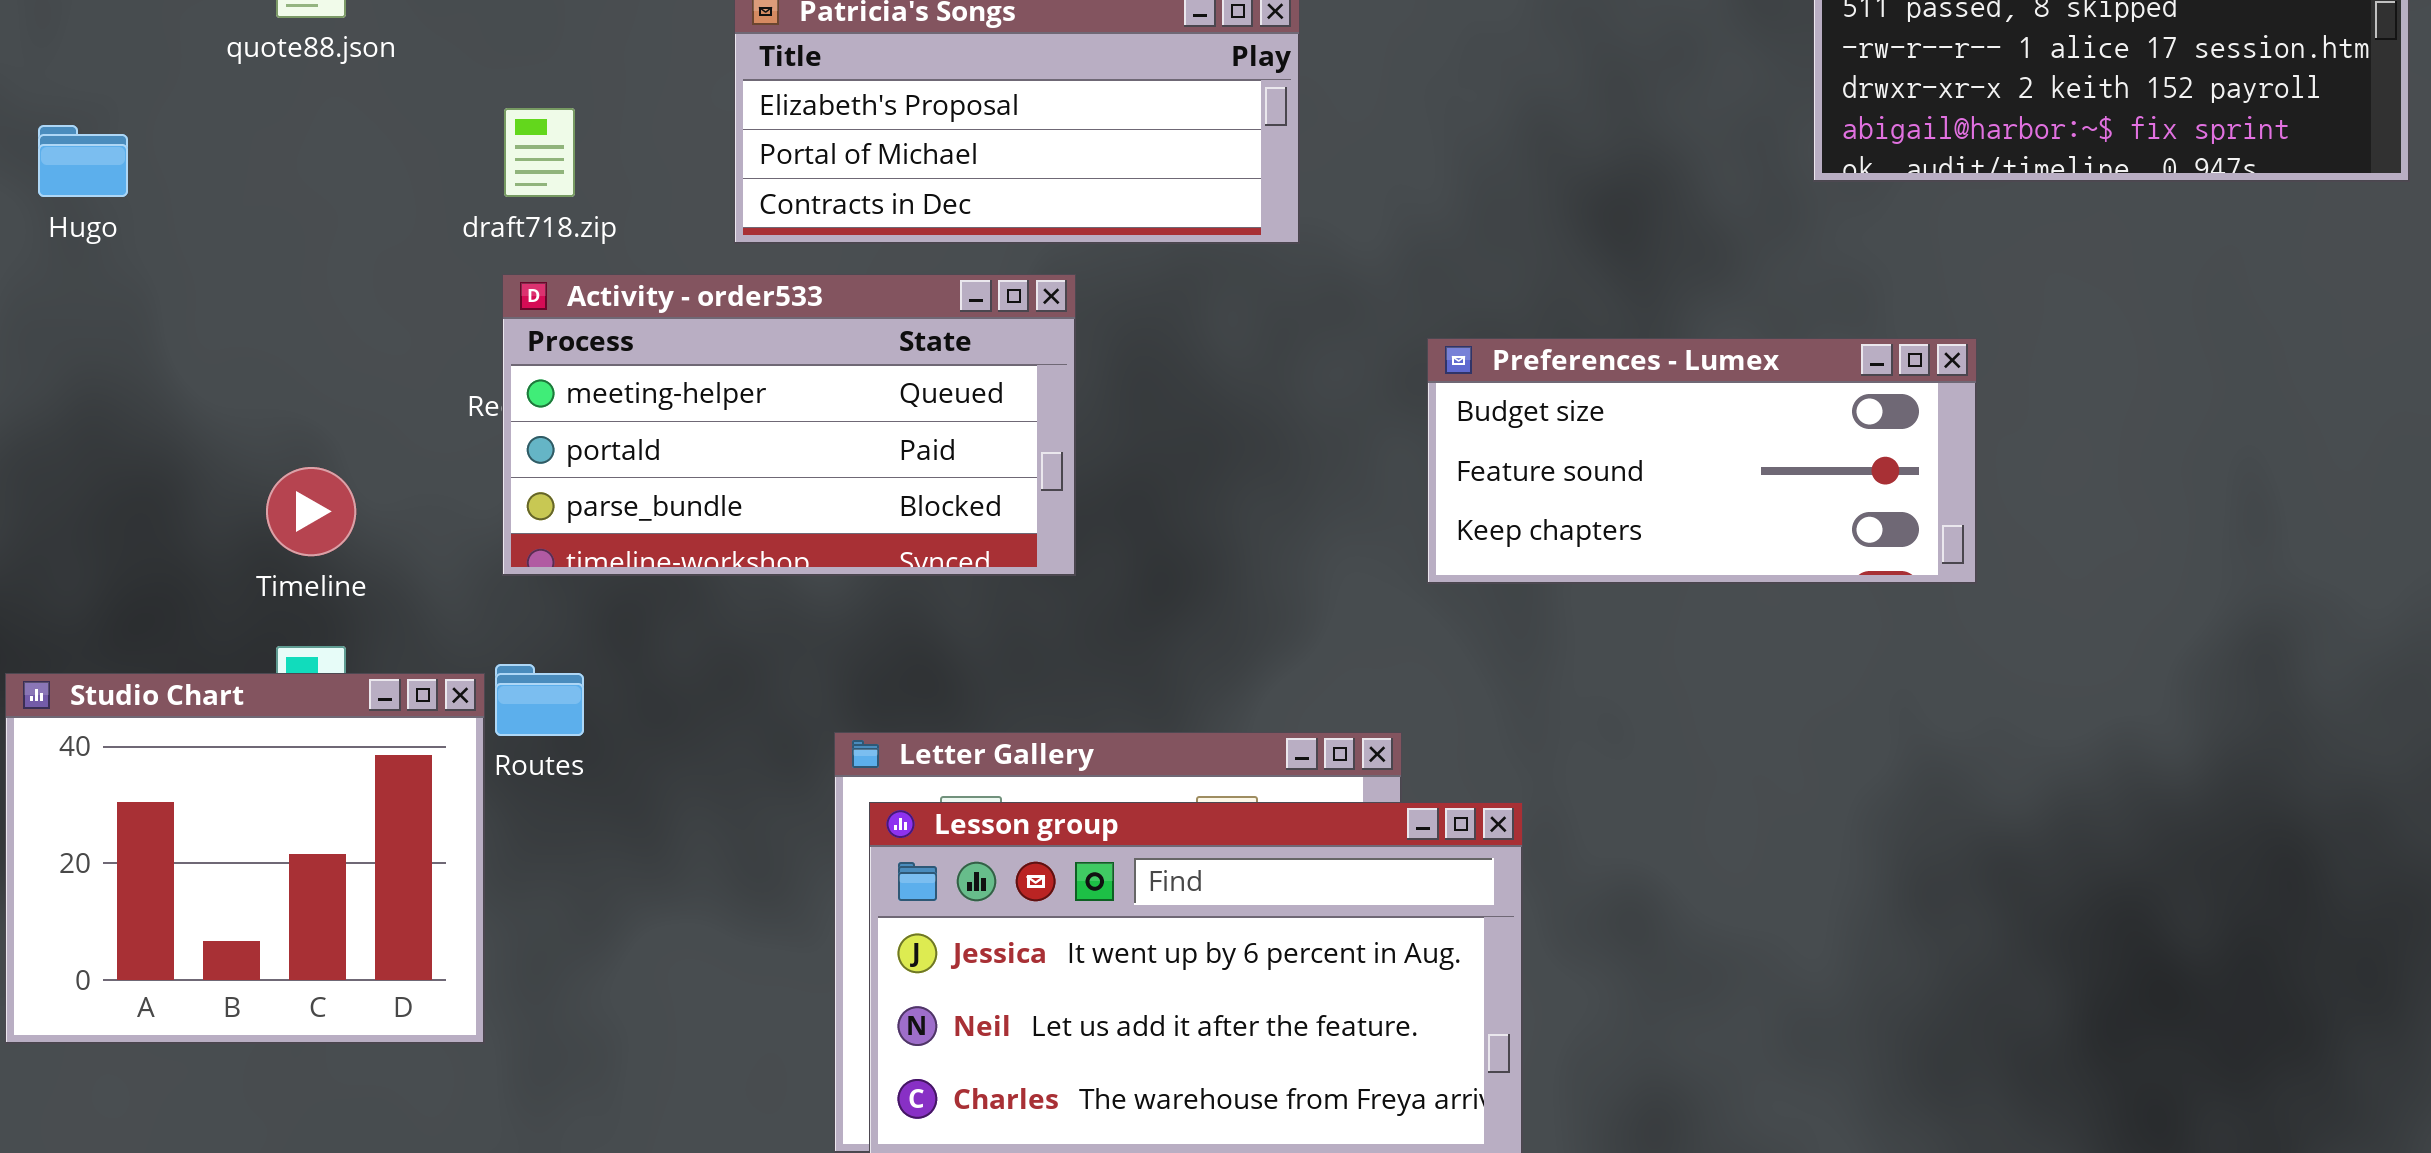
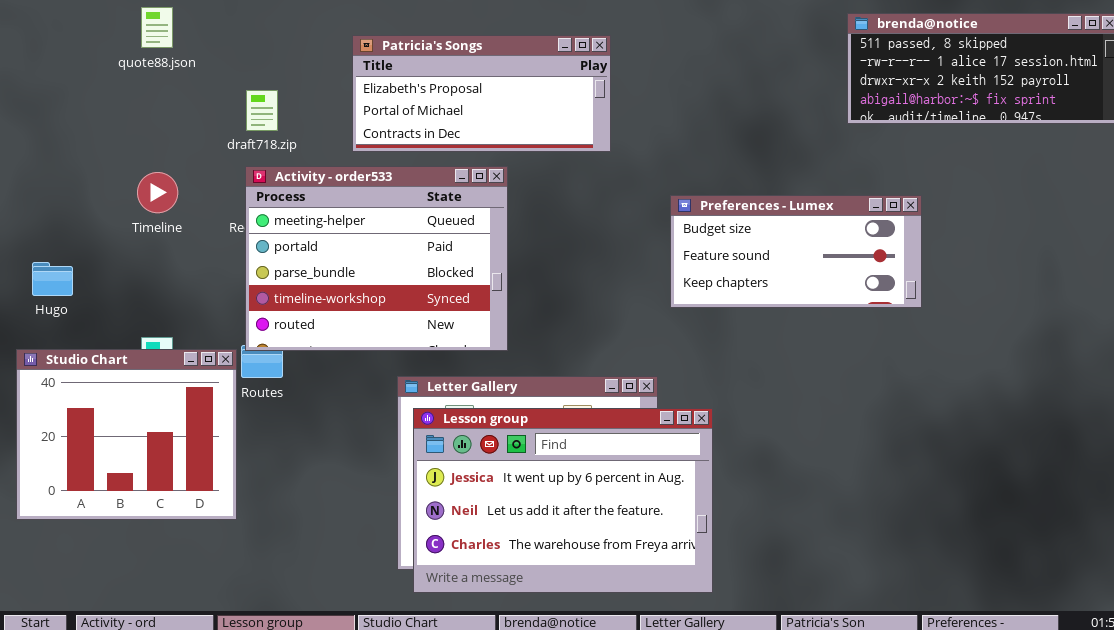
Hugo: [38,125,128,197] -> [32,262,73,296], moved
Activity - order533: [502,274,1076,576] -> [245,166,508,351], resized
Timeline: [266,467,356,556] -> [137,172,178,213], moved

